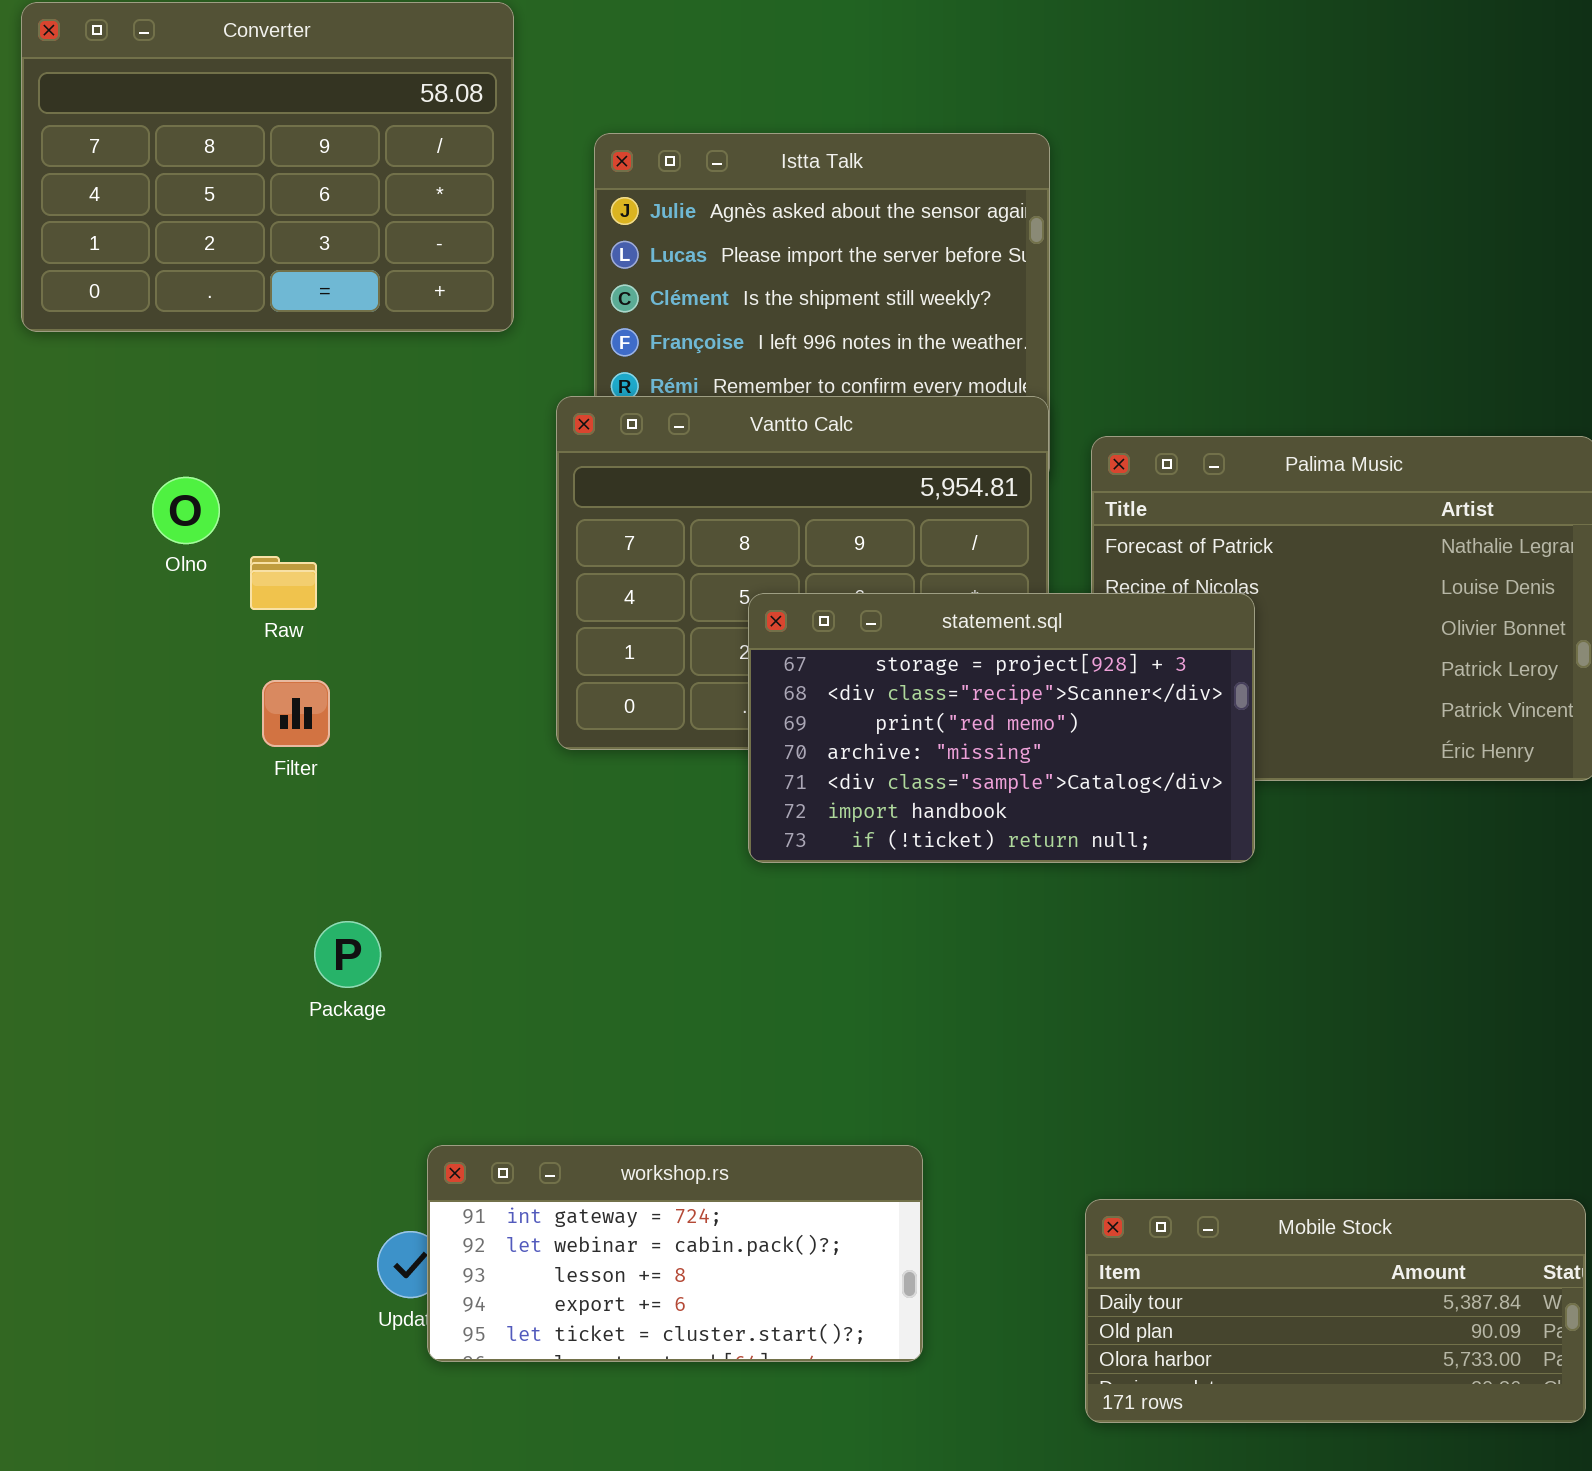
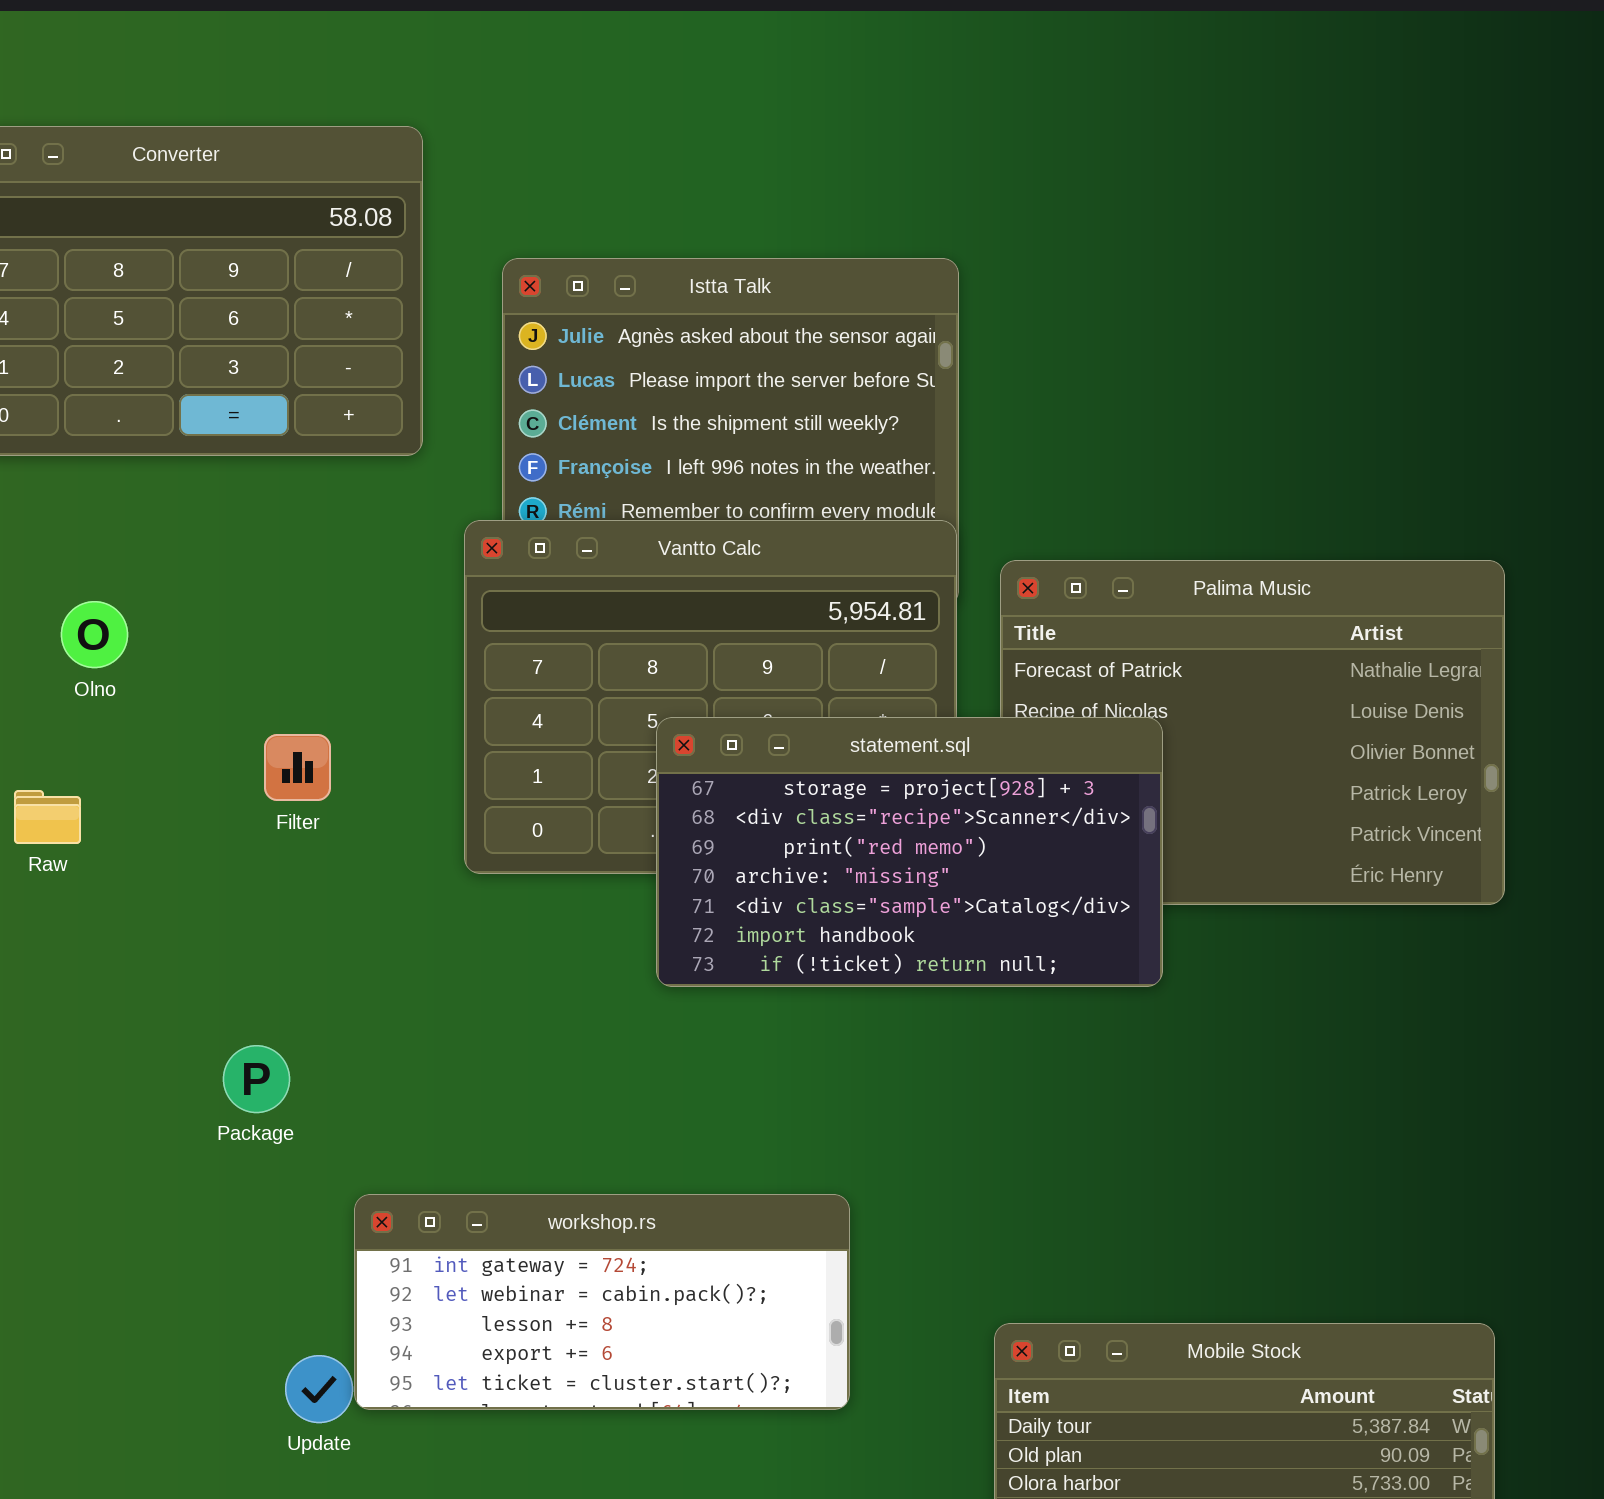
Raw: [250,556,317,610] -> [14,790,81,844], moved
Filter: [262,680,330,747] -> [264,734,331,801], moved
workshop.rs: [427,1145,923,1362] -> [354,1194,850,1410], moved

